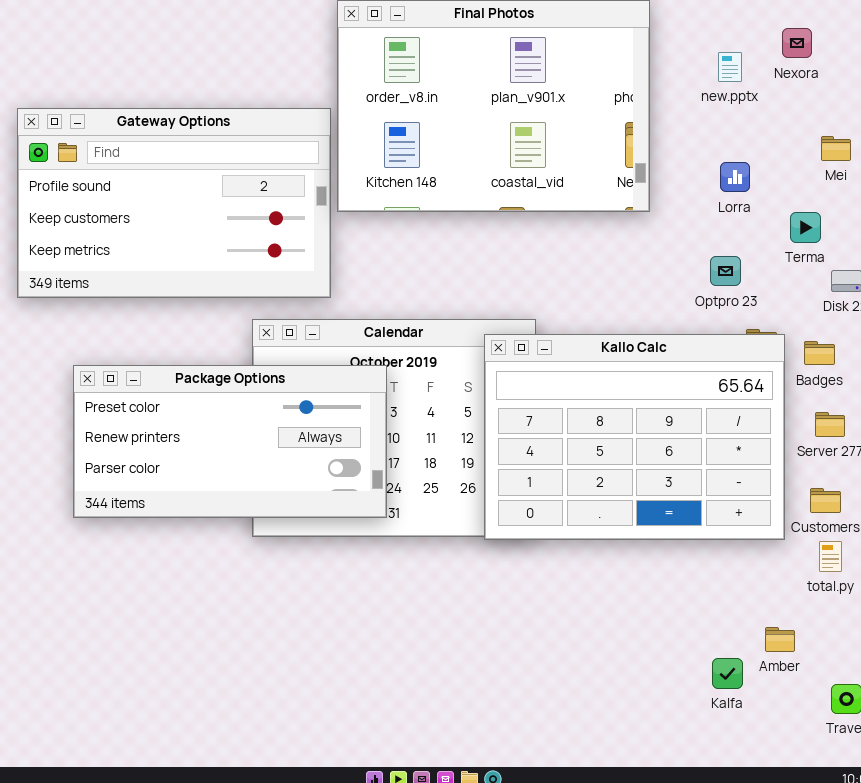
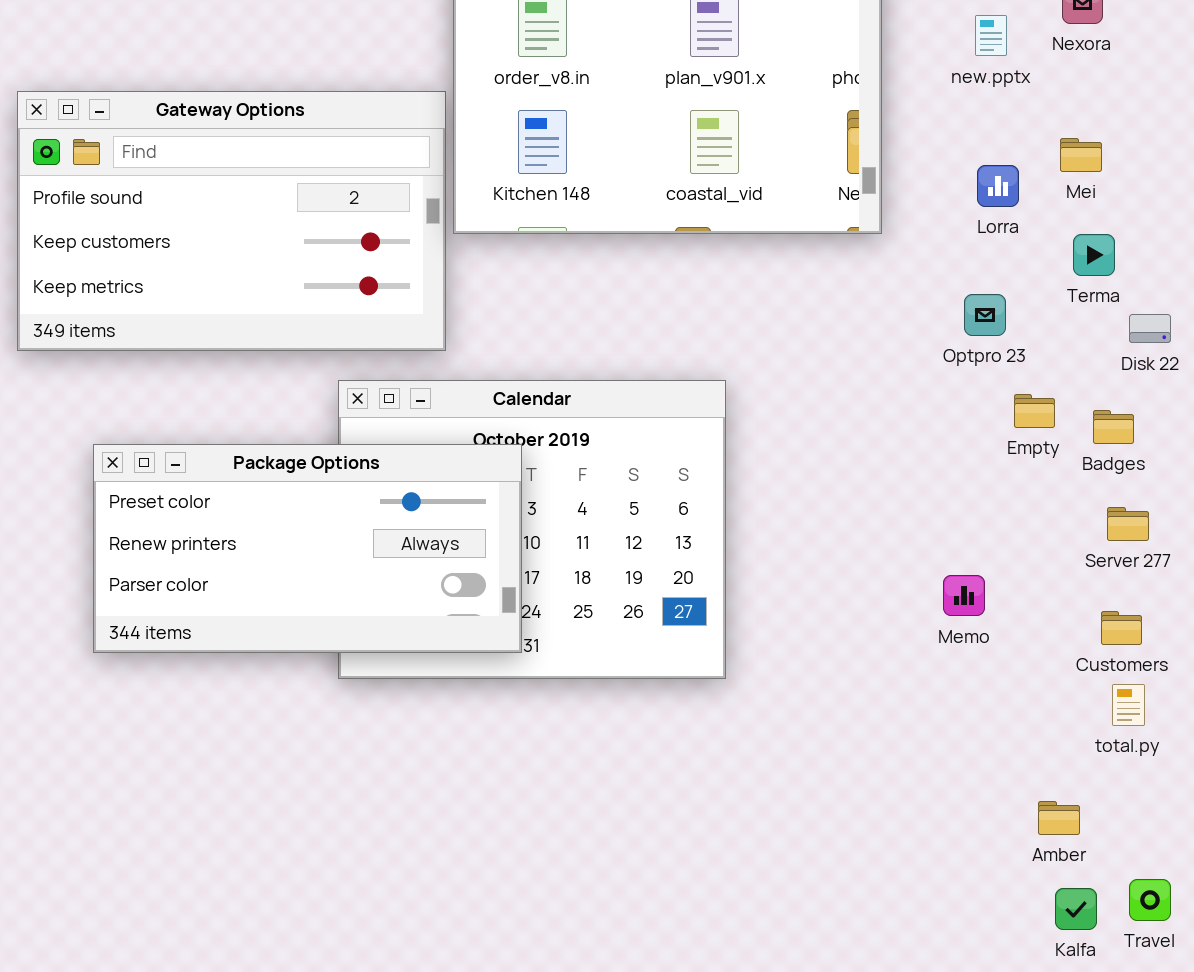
Mei: [821,136,851,161] -> [1060,138,1102,172], moved
Kallo Calc: [484,334,785,540] -> none, closed
Kalfa: [712,658,743,689] -> [1055,888,1097,930], moved

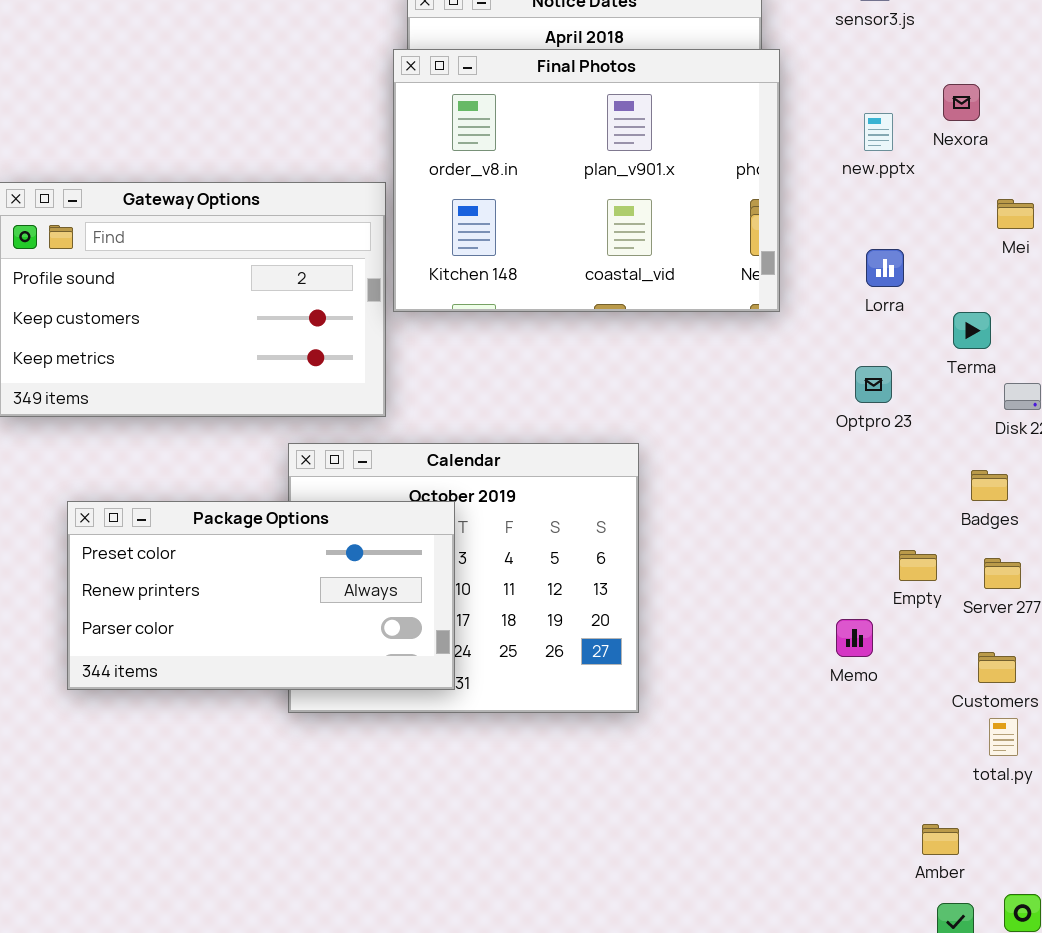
Mei: [1060,138,1102,172] -> [997,199,1034,229], moved
Empty: [1014,394,1055,428] -> [899,550,937,581], moved

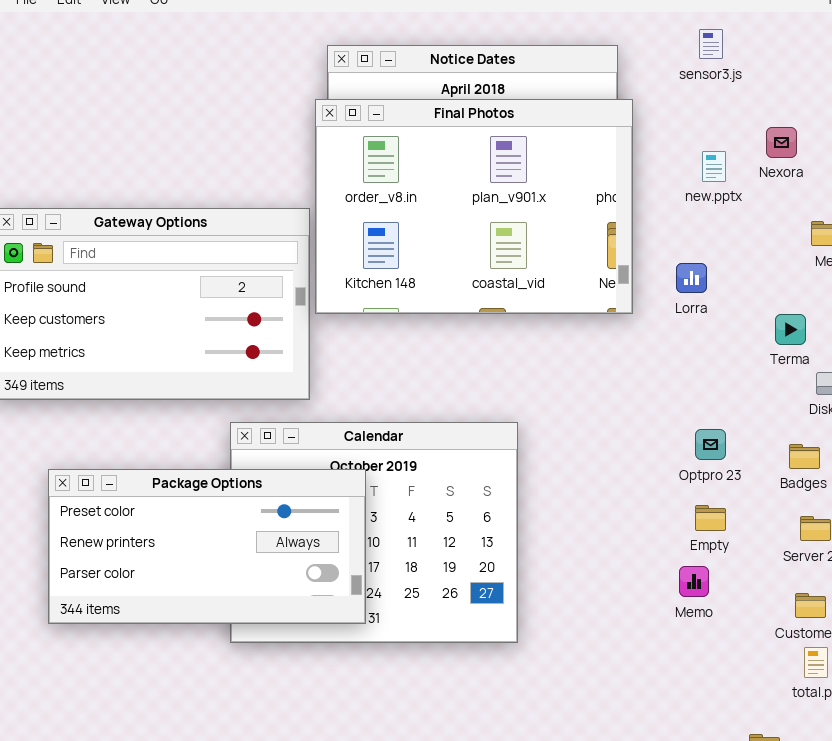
Lorra: [866,249,904,287] -> [676,263,707,293], moved
Optpro 23: [855,366,892,403] -> [695,429,726,460], moved
Empty: [899,550,937,581] -> [695,505,726,531], moved

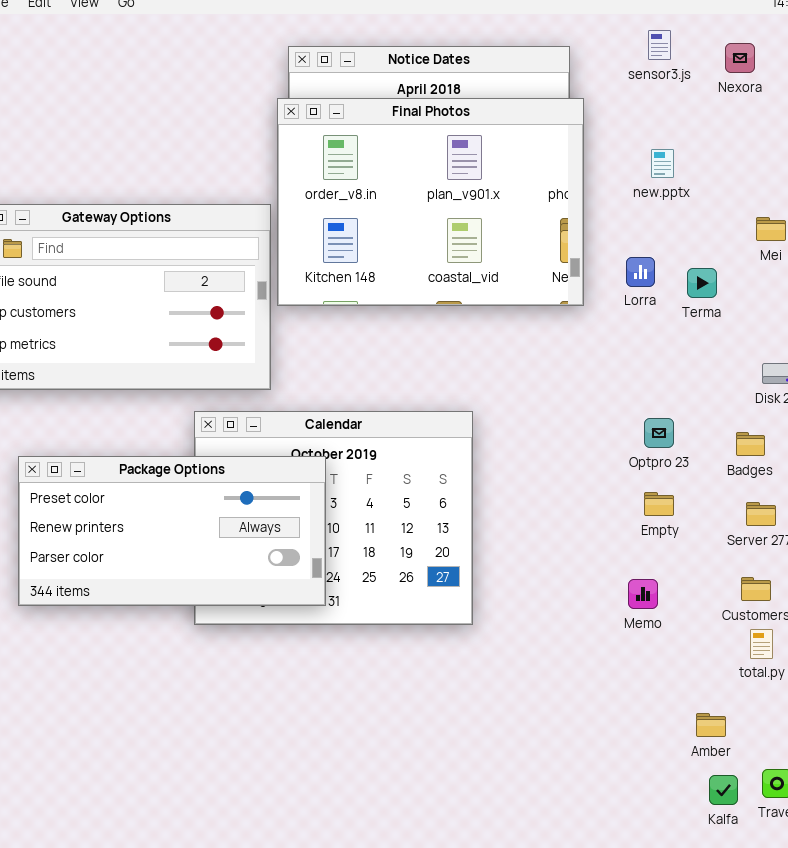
Nexora: [766,127,797,158] -> [725,43,755,73], moved
Terma: [775,314,806,345] -> [687,268,717,298], moved
Memo: [679,566,709,597] -> [628,579,658,609], moved

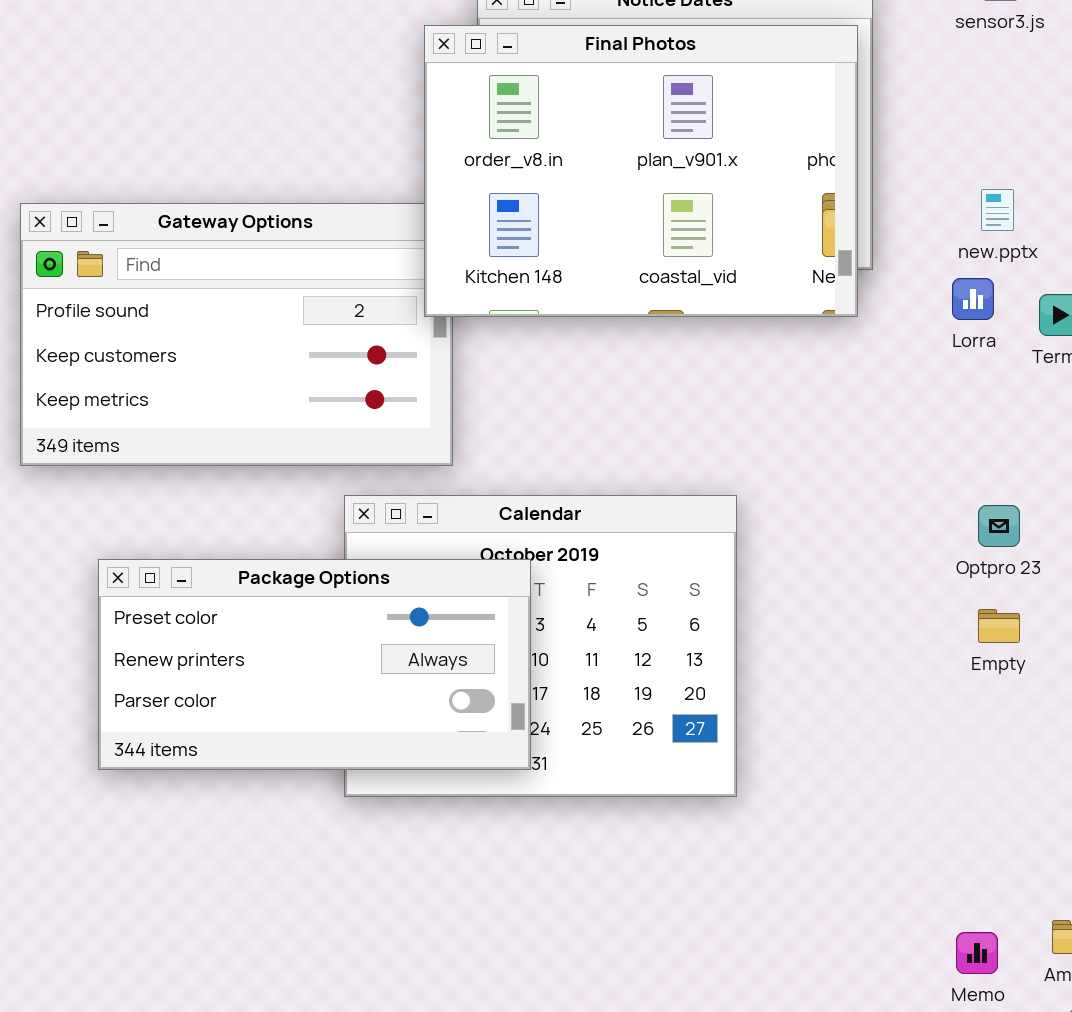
Final Photos: [277,98,584,306] -> [424,25,858,317], moved
new.pptx: [651,149,674,178] -> [981,189,1014,231], moved
Memo: [628,579,658,609] -> [956,932,998,974], moved

